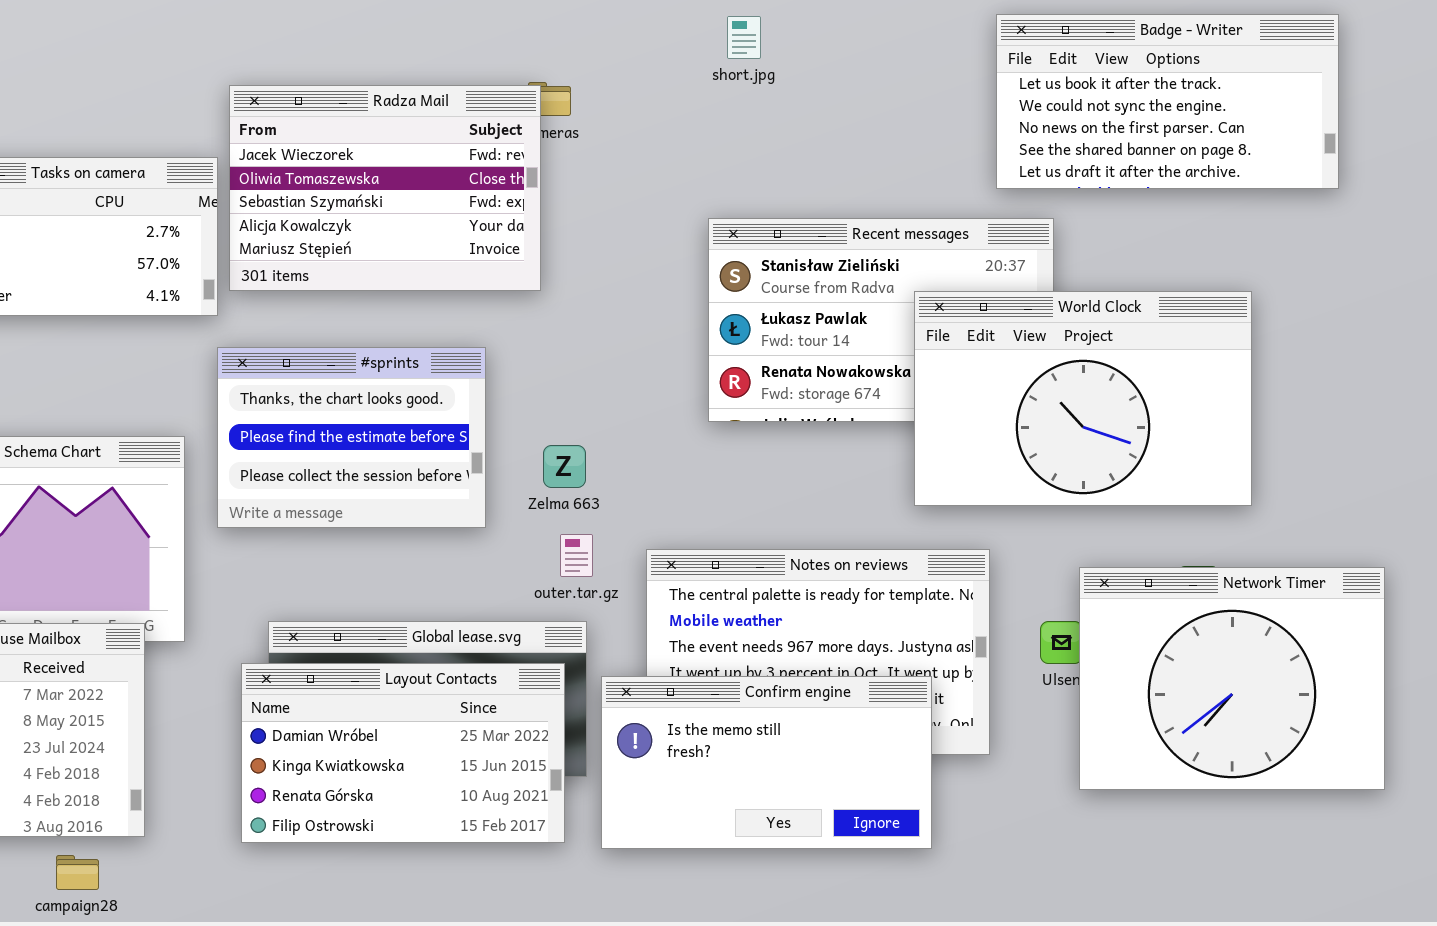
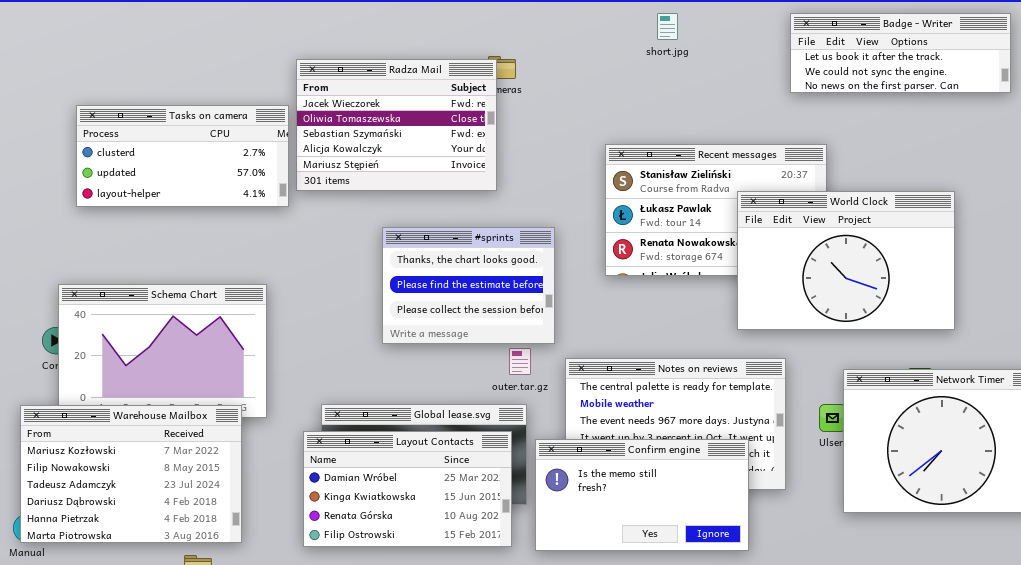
Badge - Writer: [996,14,1339,189] -> [790,13,1011,93], resized
short.jpg: [727,16,761,59] -> [657,13,678,40], moved
#sprints: [217,347,486,528] -> [382,227,555,344], moved

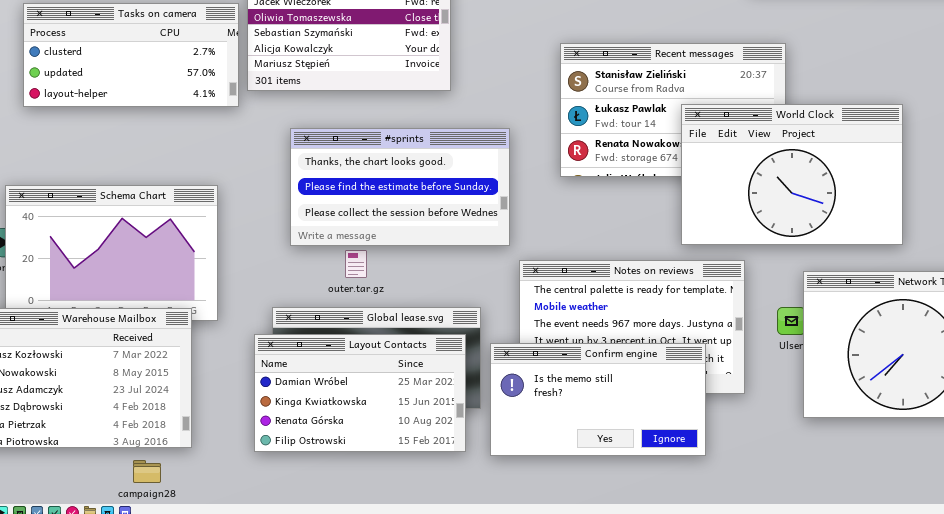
World Clock: [737,191,955,330] -> [681,104,903,245], moved
#sprints: [382,227,555,344] -> [290,128,510,246], resized
outer.tar.gz: [509,348,531,375] -> [345,250,367,278], moved

